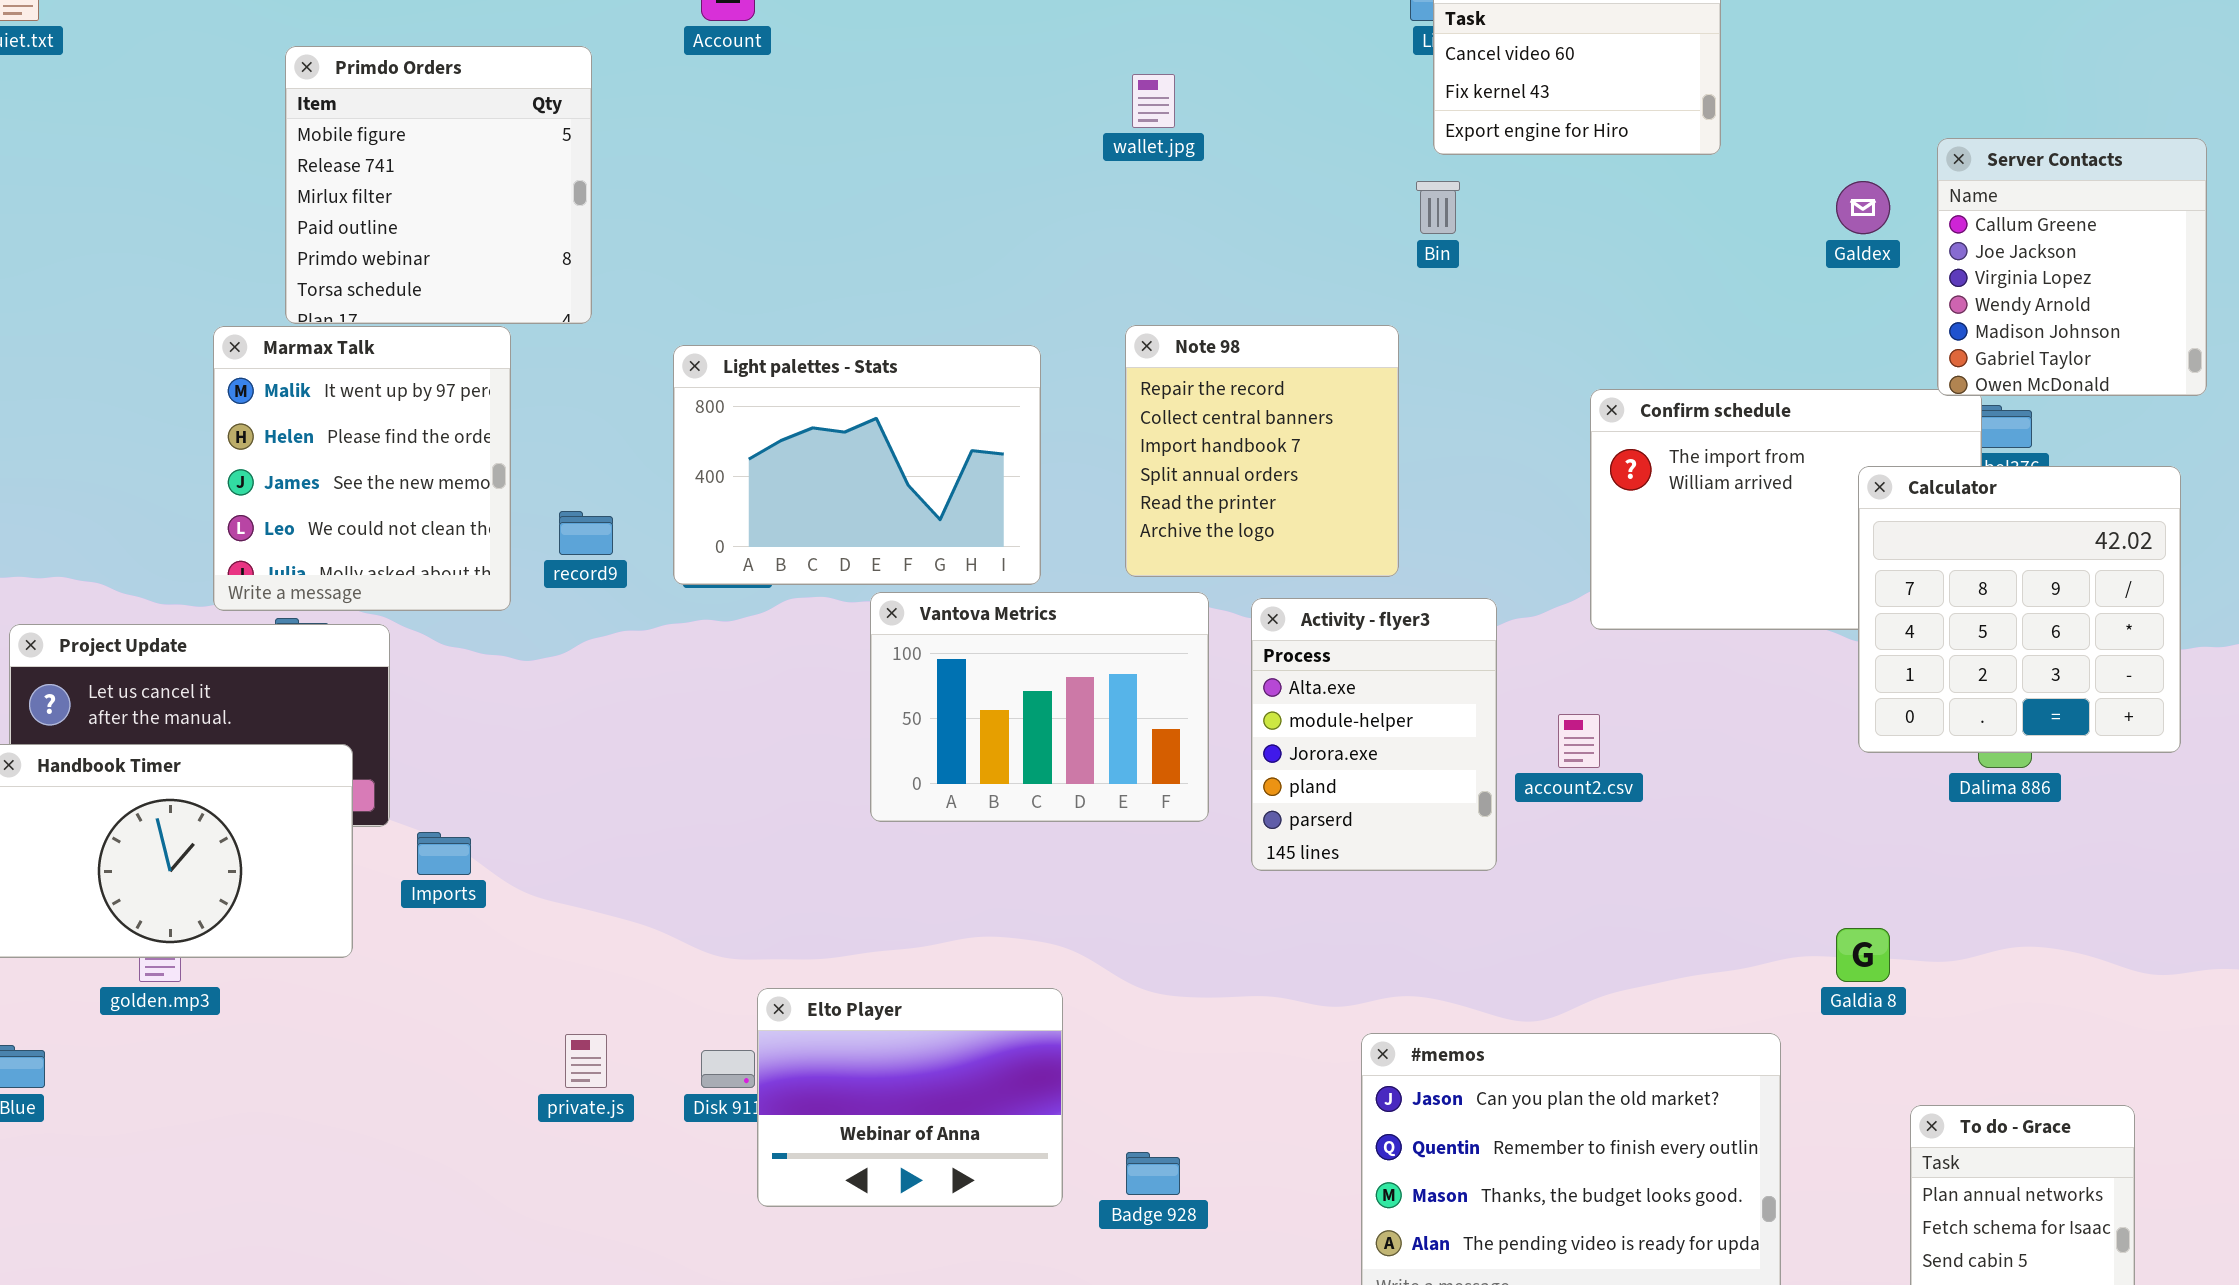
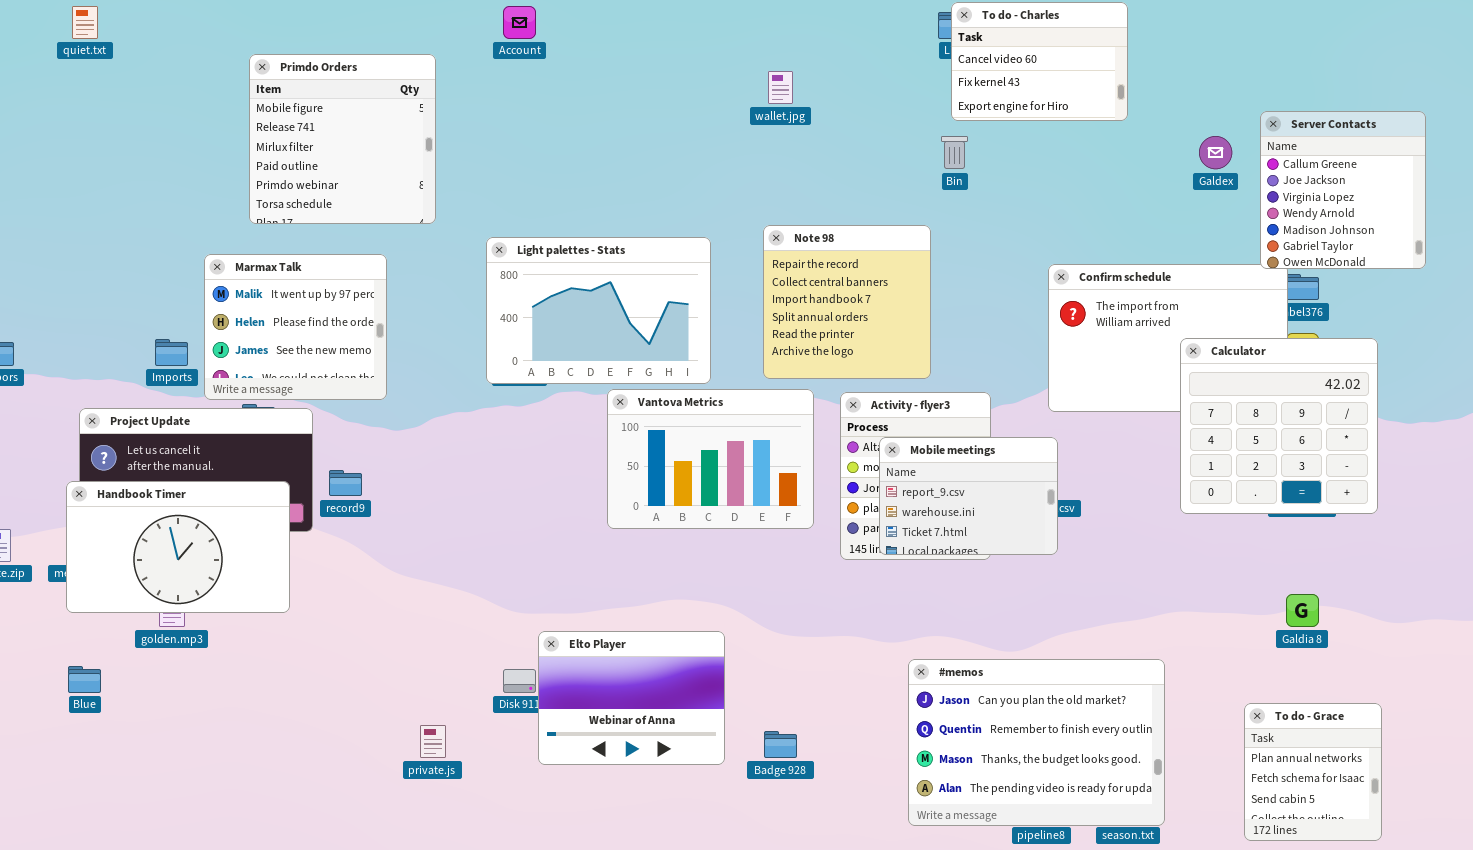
Marmax Talk: [213,326,511,611] -> [204,254,387,400], resized
Calculator: [1858,466,2181,753] -> [1180,338,1378,514], moved
record9: [559,511,613,555] -> [329,470,362,496], moved
Mobile meetings: none -> [879,437,1058,555], opened
Imports: [417,832,471,875] -> [155,339,188,366], moved
Galdia 8: [1836,928,1890,982] -> [1286,594,1319,627], moved
private.js: [565,1034,607,1088] -> [420,725,446,758], moved

